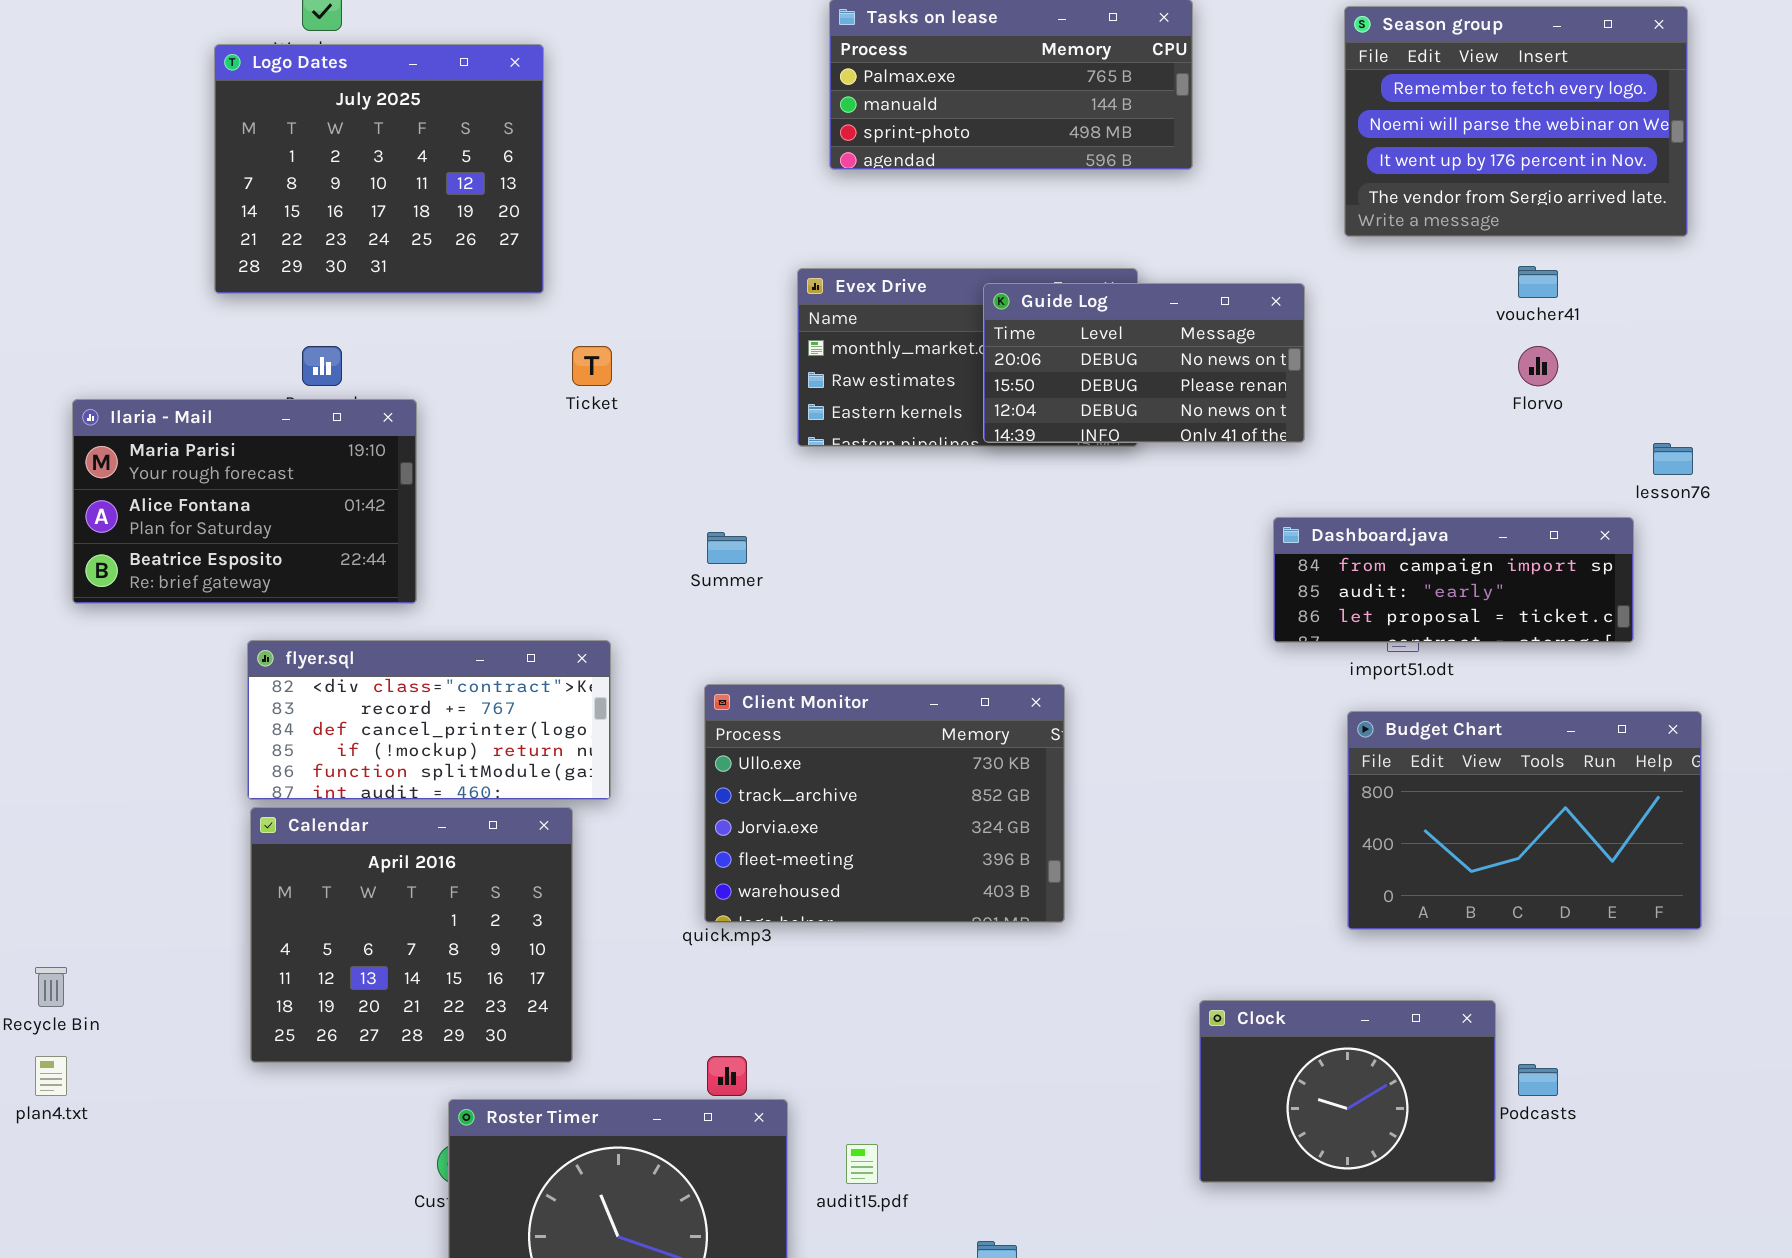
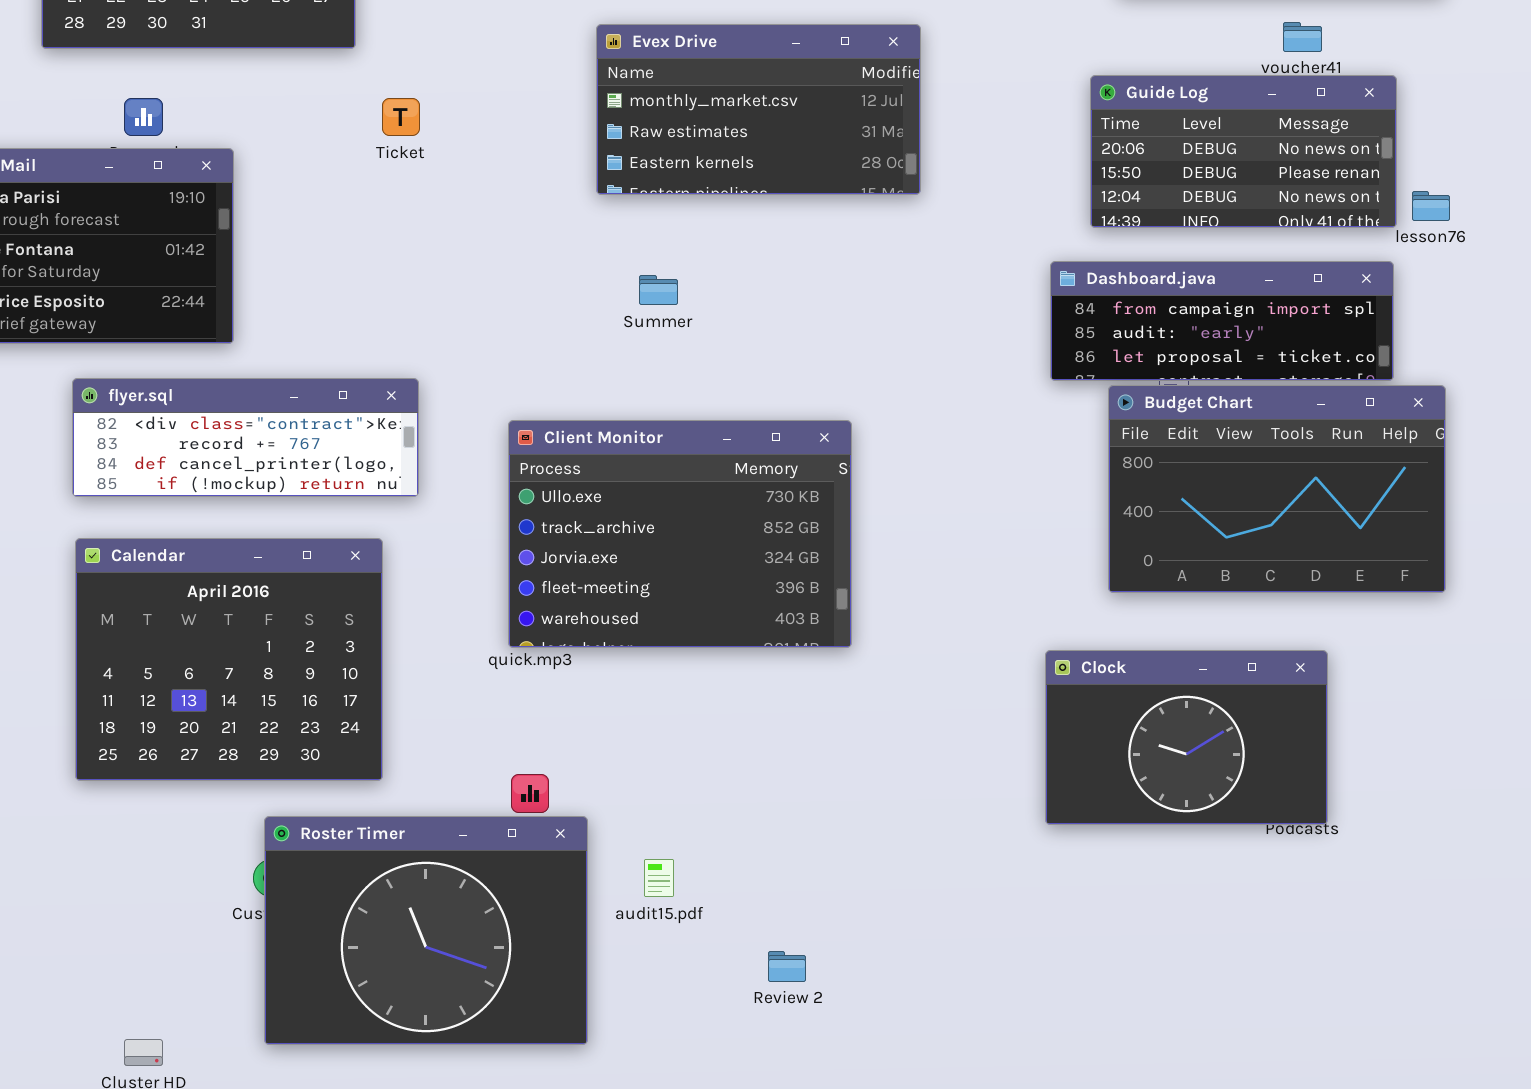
Guide Log: [983,283,1305,443] -> [1090,75,1397,228], moved
Summer: [707,532,747,564] -> [639,275,678,305], moved
flyer.sql: [247,640,611,800] -> [72,378,419,497], resized
Budget Chart: [1347,711,1702,930] -> [1108,385,1446,593], moved
Clock: [1199,1000,1496,1183] -> [1045,650,1328,825], moved

